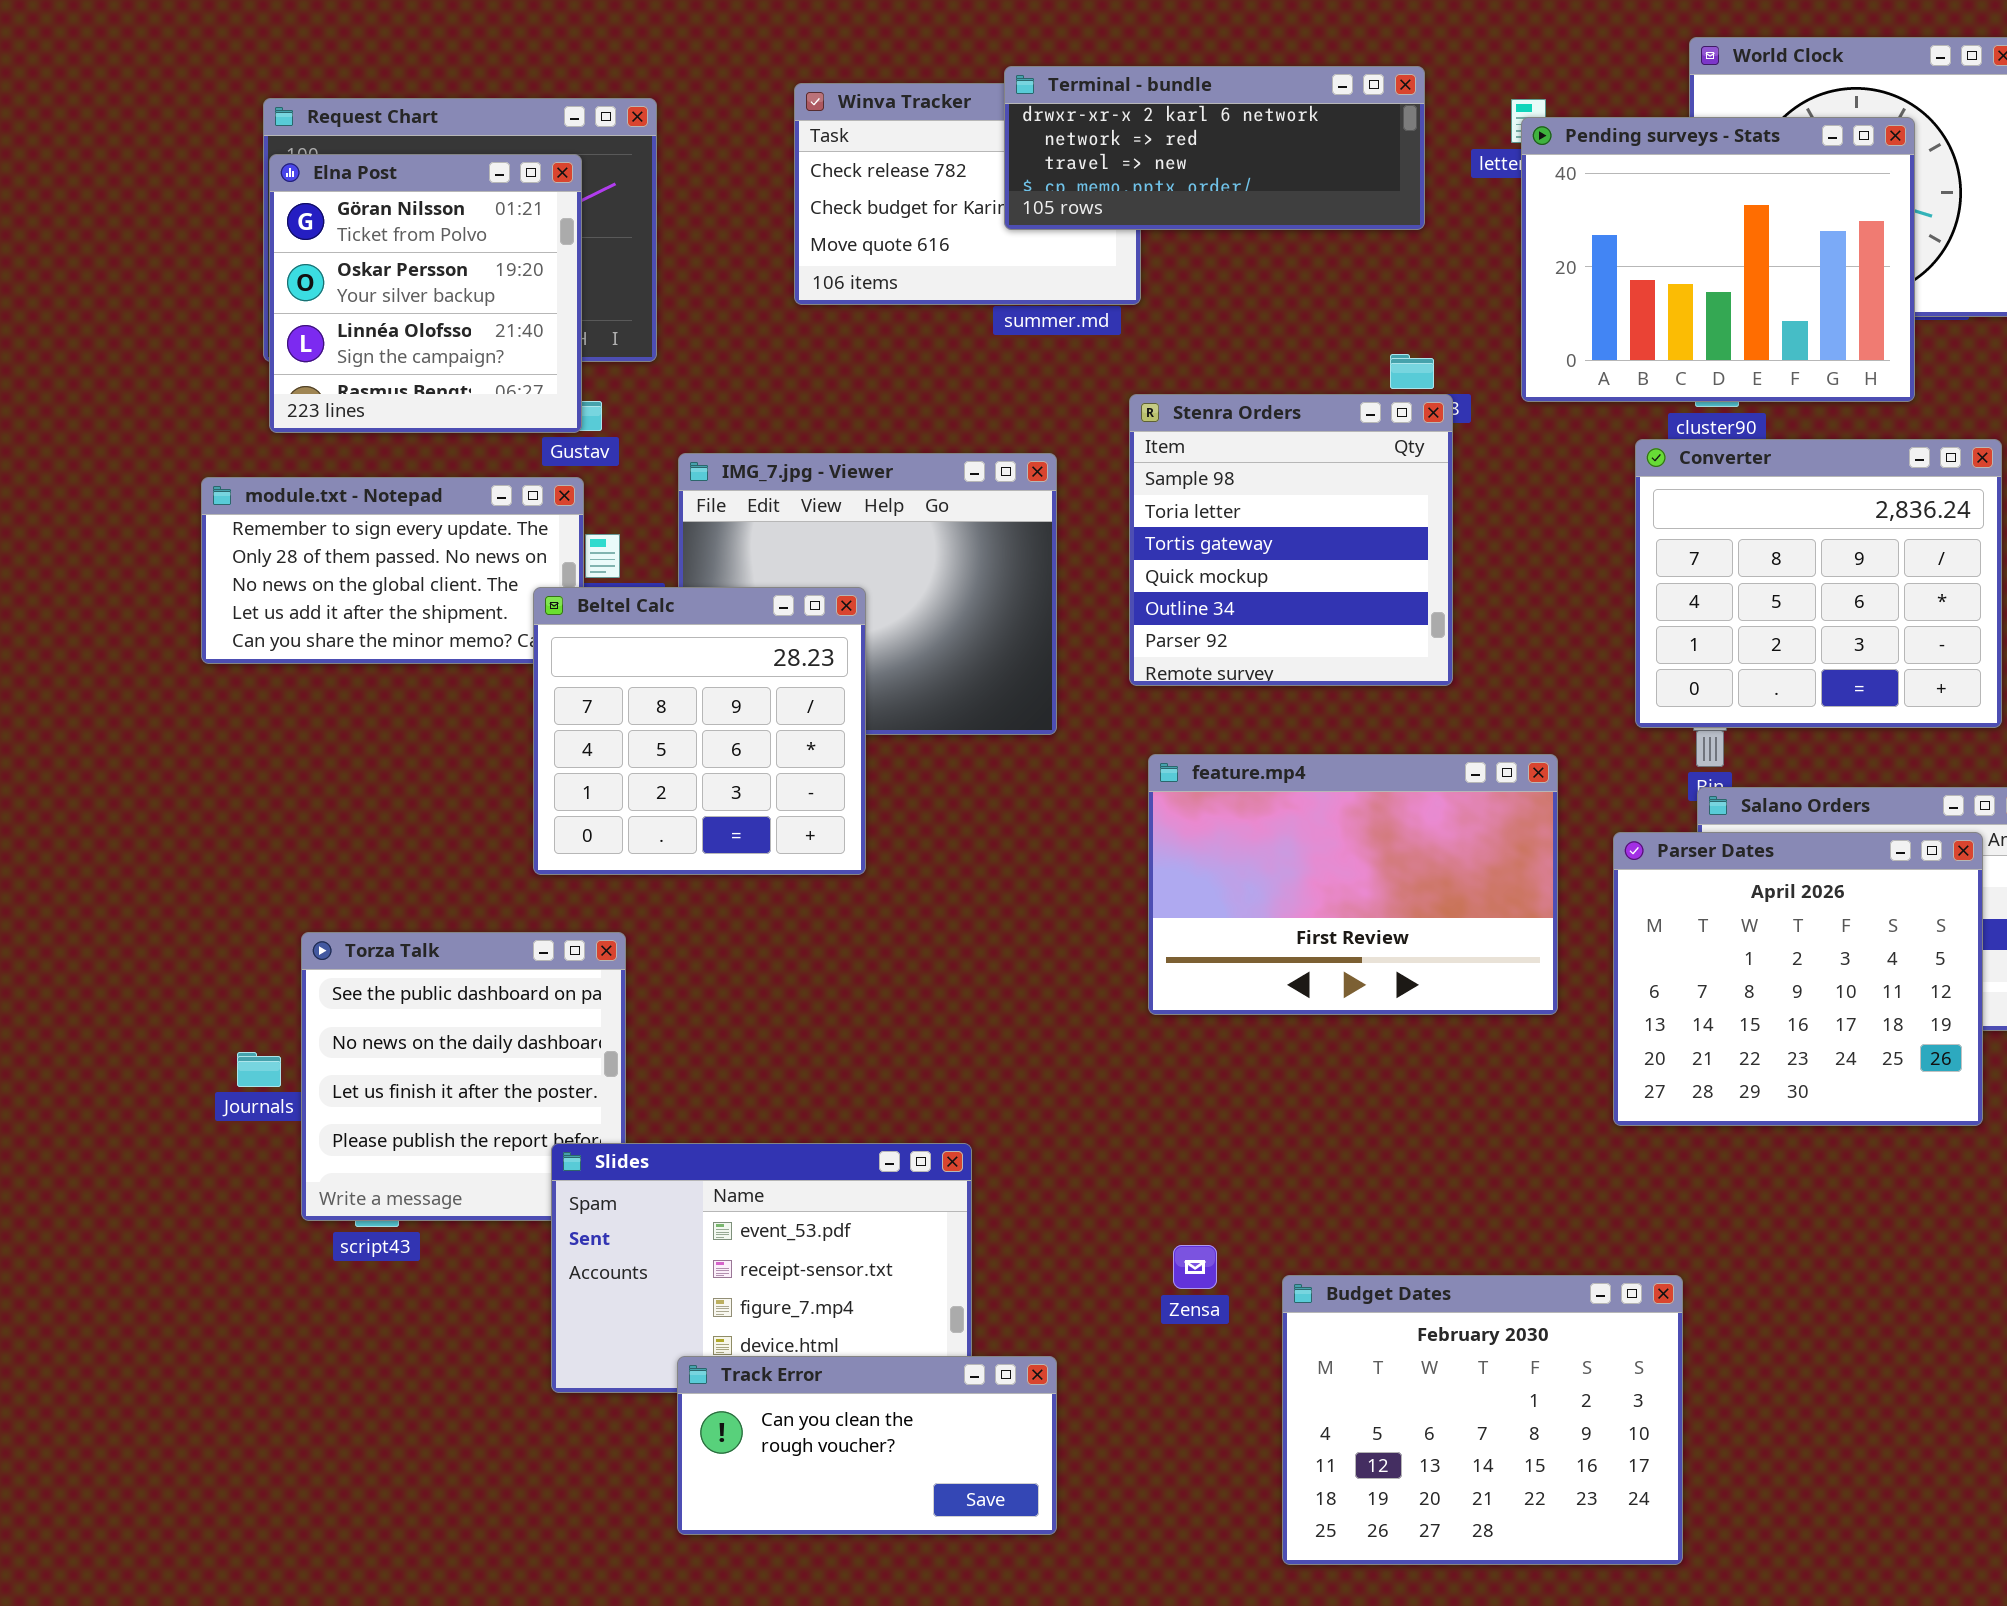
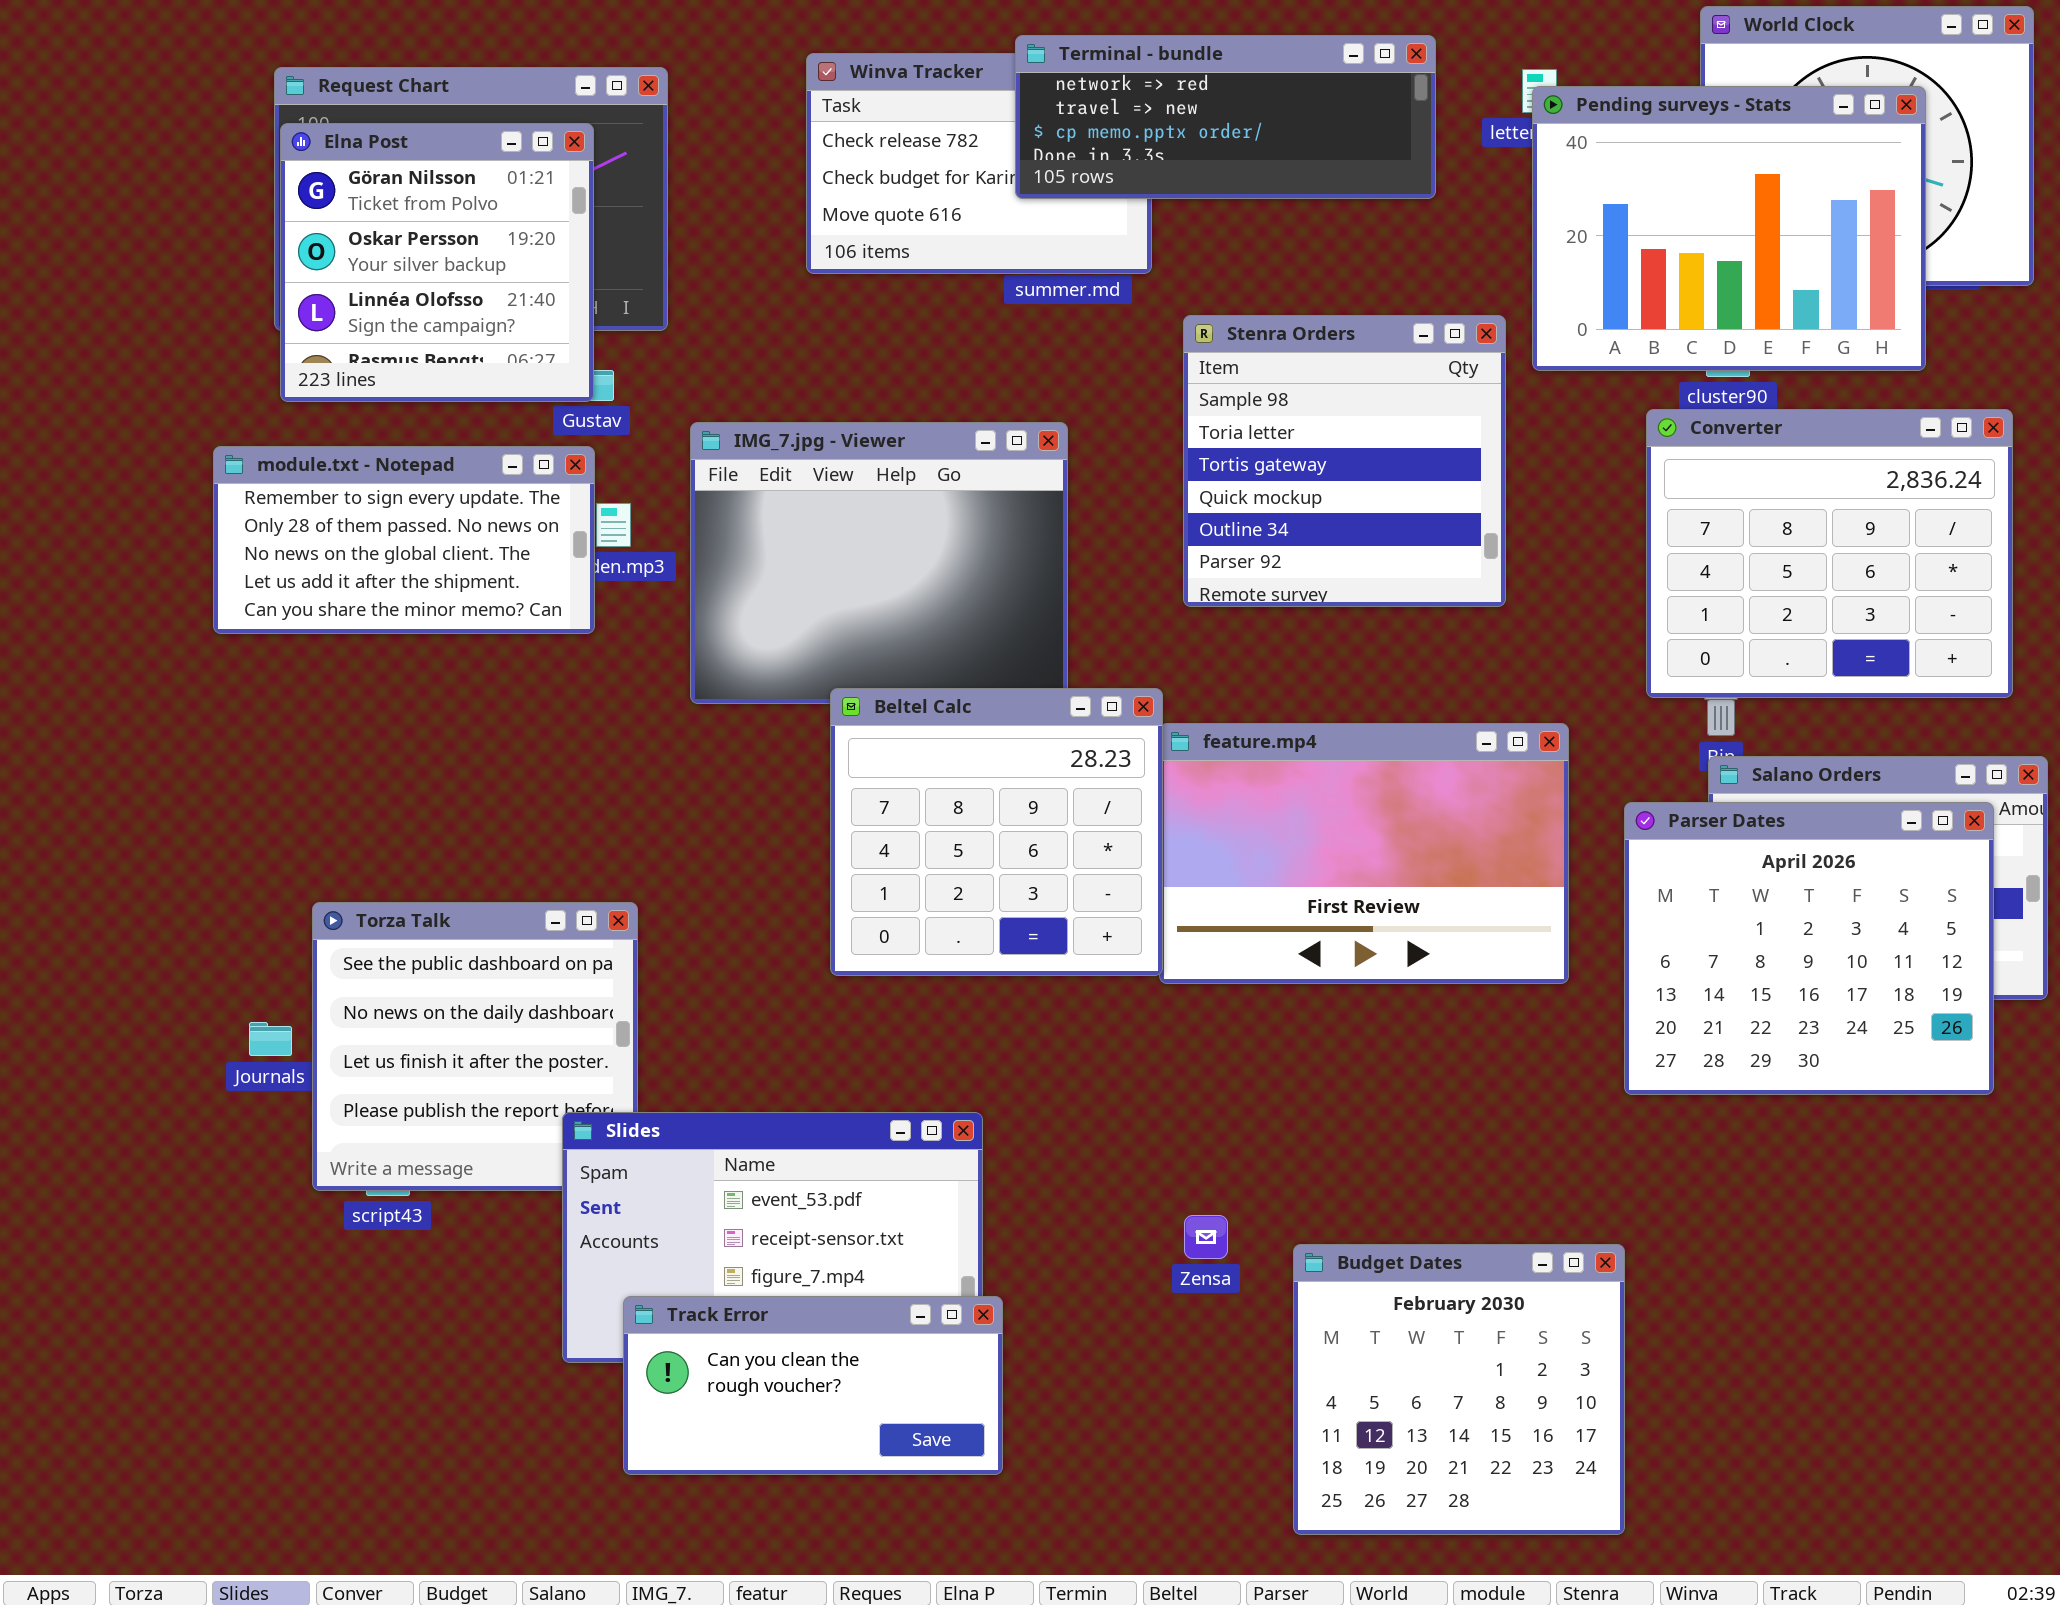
Terminal - bundle: [1004,66,1425,230] -> [1015,35,1436,199], scrolled down 1 row
Stenra Orders: [1129,394,1453,686] -> [1183,315,1506,607], moved
Beltel Calc: [533,587,866,875] -> [830,688,1163,976], moved
Budget Dates: [1282,1275,1683,1565] -> [1293,1244,1625,1535], resized
Track Error: [677,1356,1057,1535] -> [623,1296,1003,1475], moved

